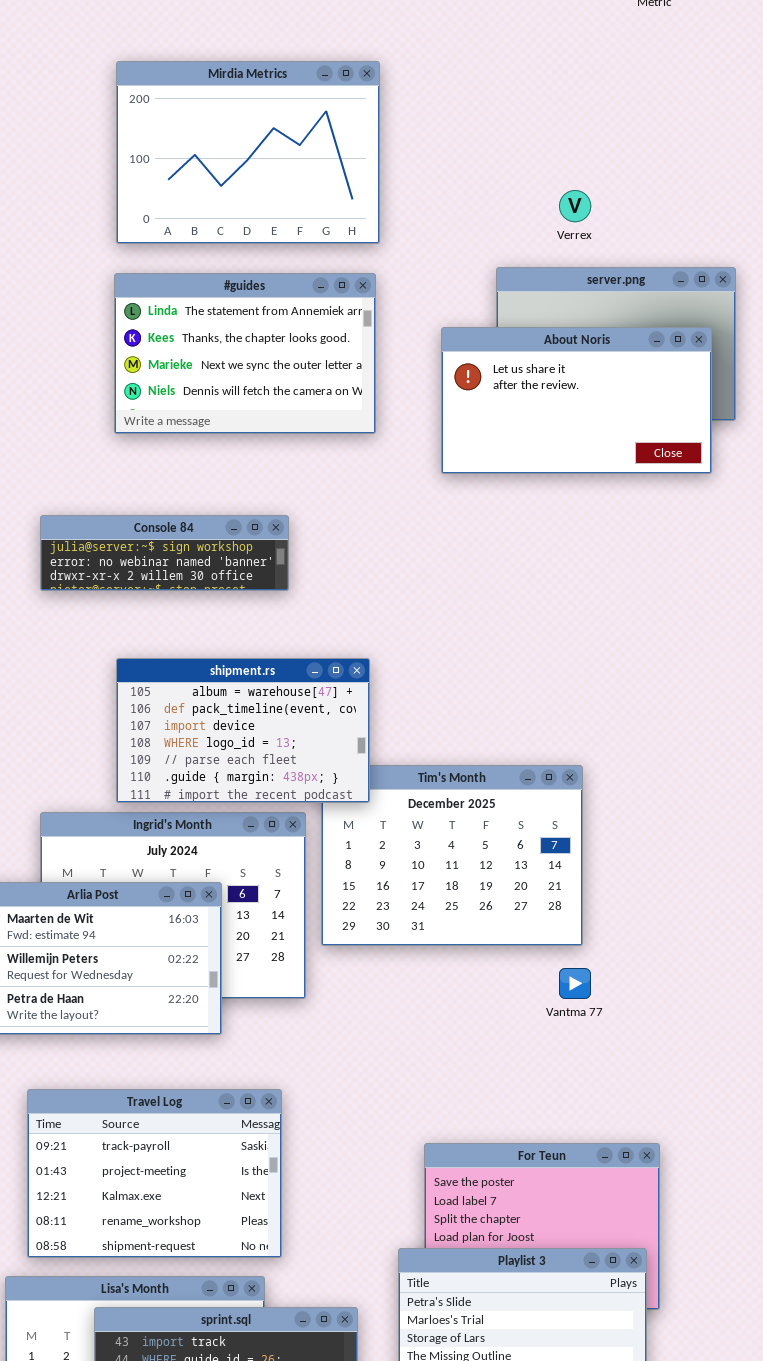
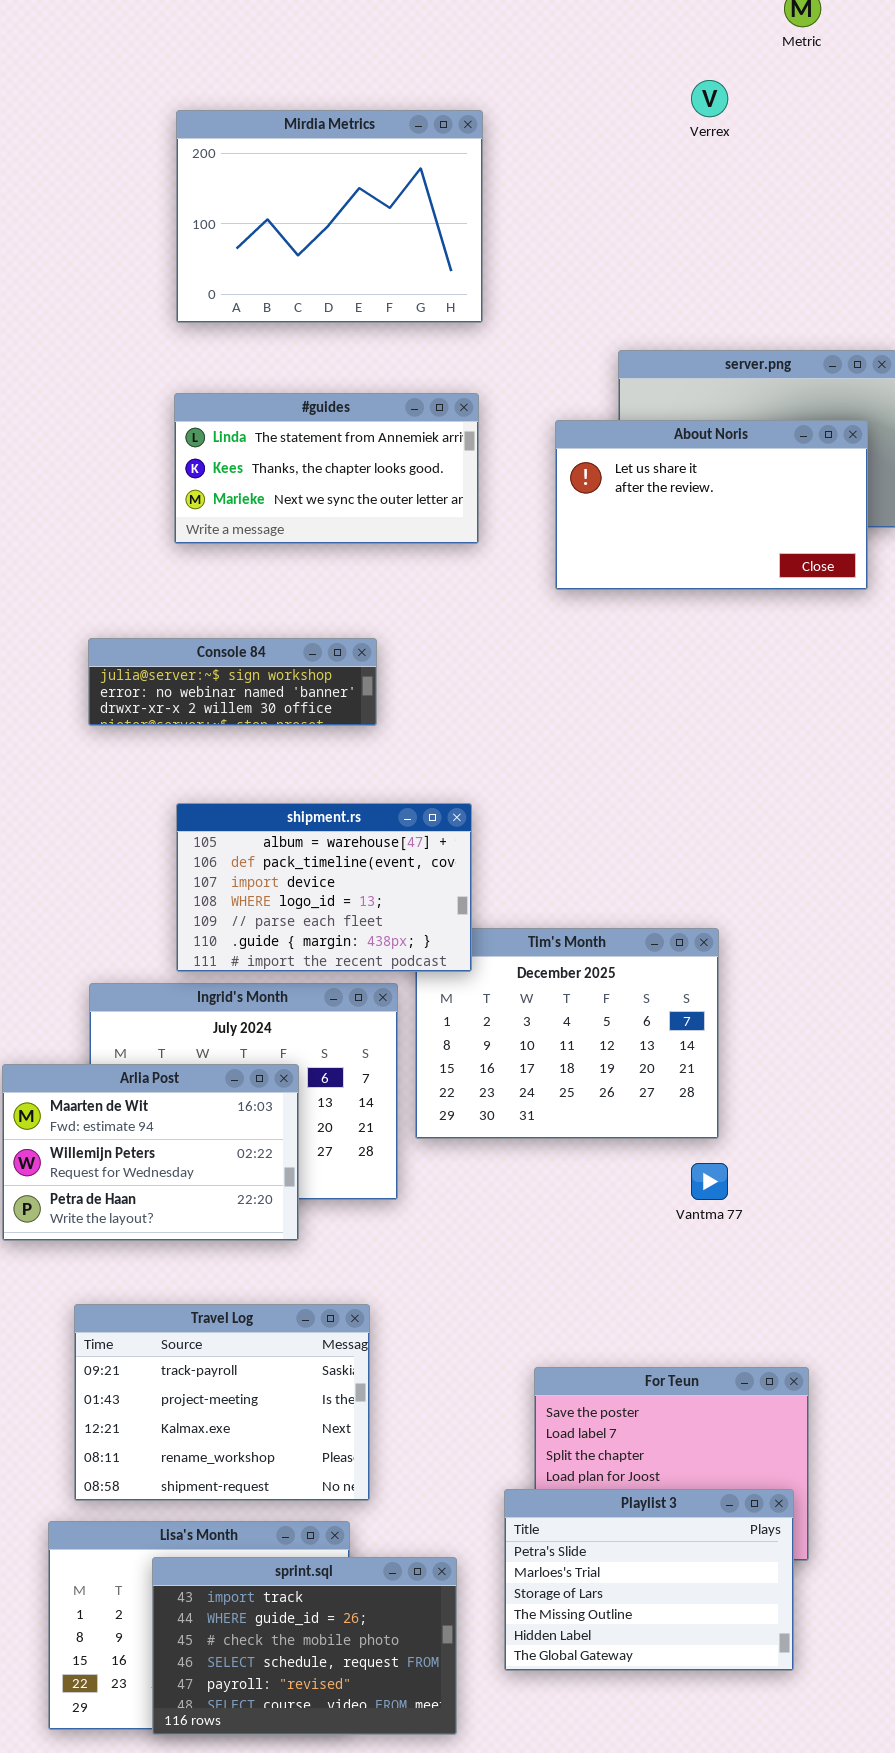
Verrex: [559,190,591,222] -> [691,80,728,117], moved
#guides: [114,273,376,434] -> [174,393,479,544], resized

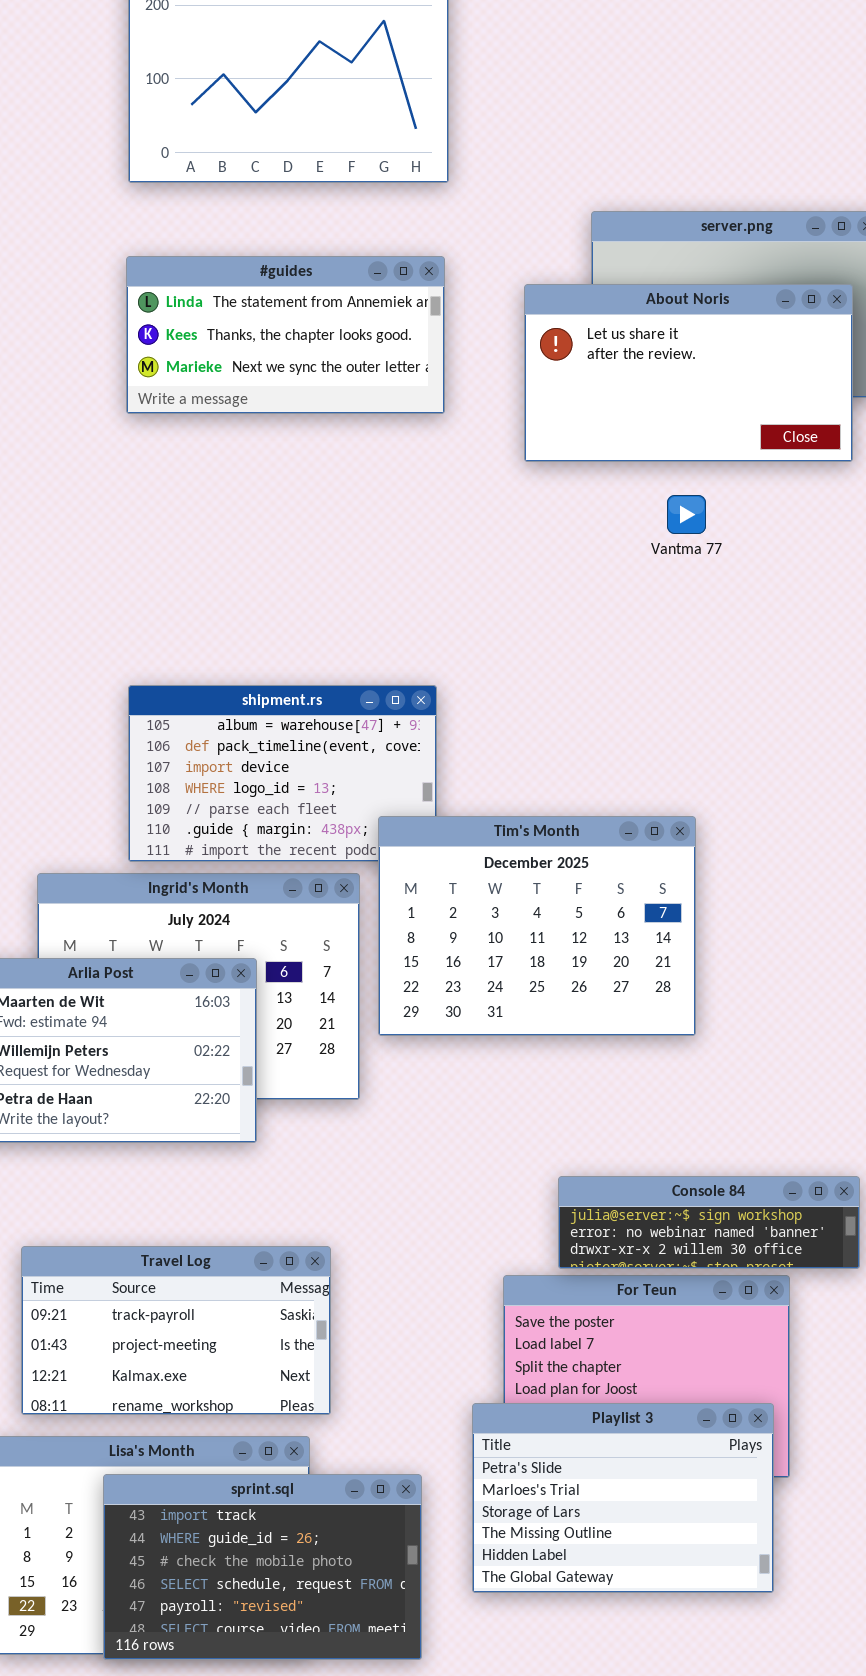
Console 84: [88,638,377,726] -> [558,1176,860,1269], moved
Tim's Month: [415,928,719,1139] -> [378,816,696,1036], raised
Vantma 77: [691,1163,728,1200] -> [667,495,706,534], moved
Travel Log: [74,1304,370,1501] -> [21,1246,331,1415], resized

